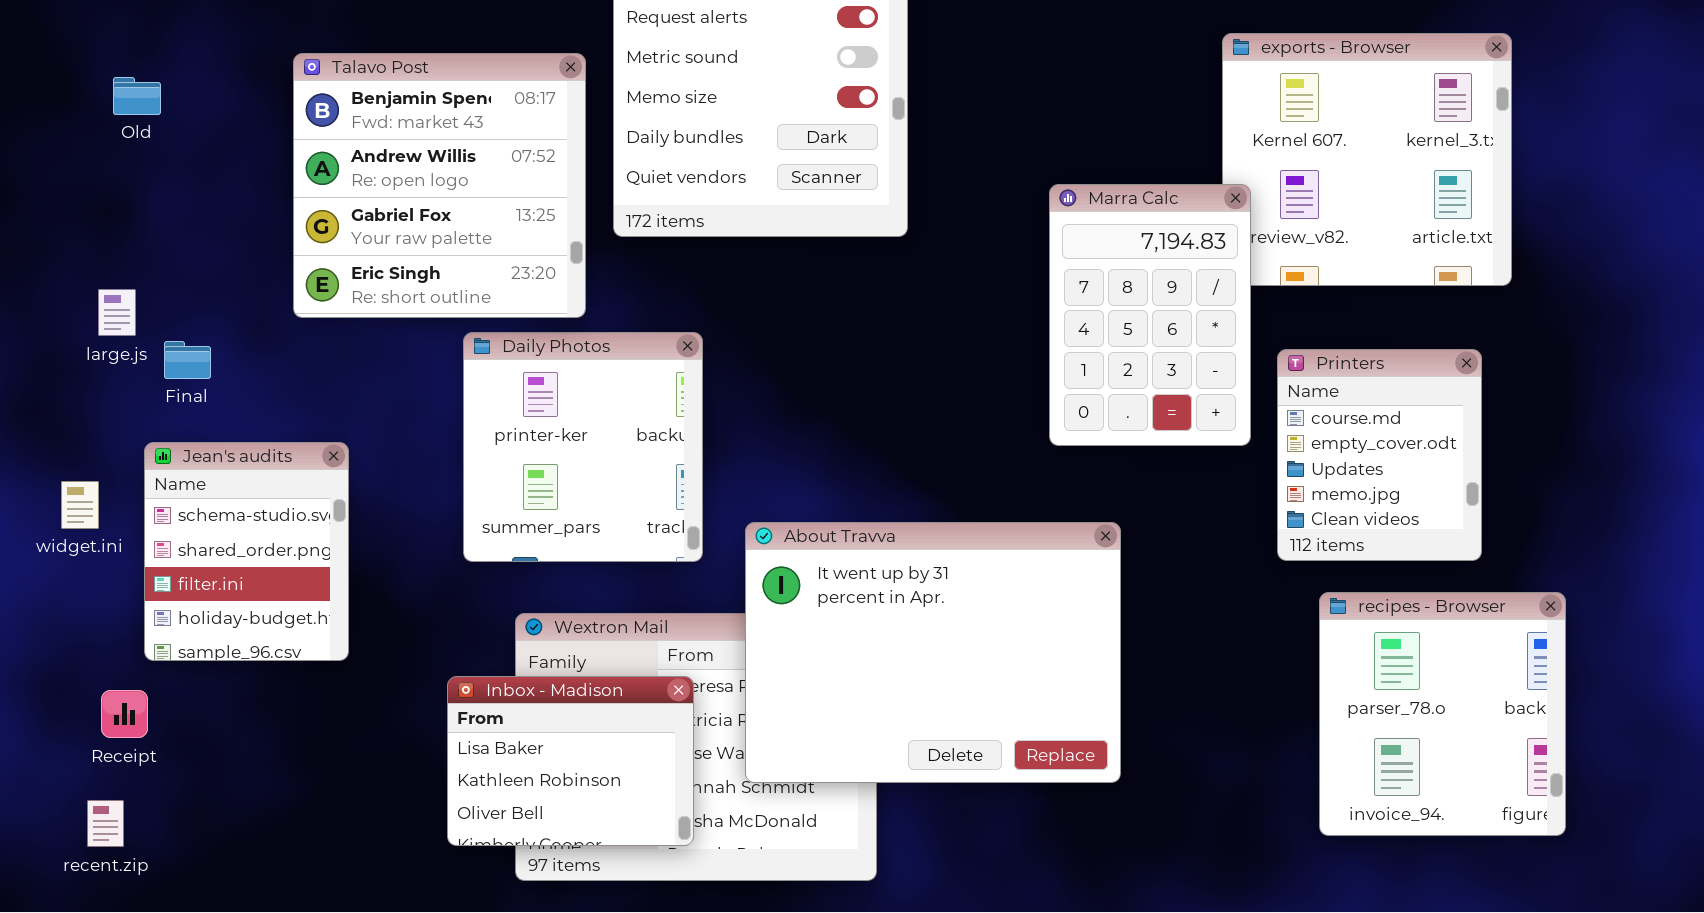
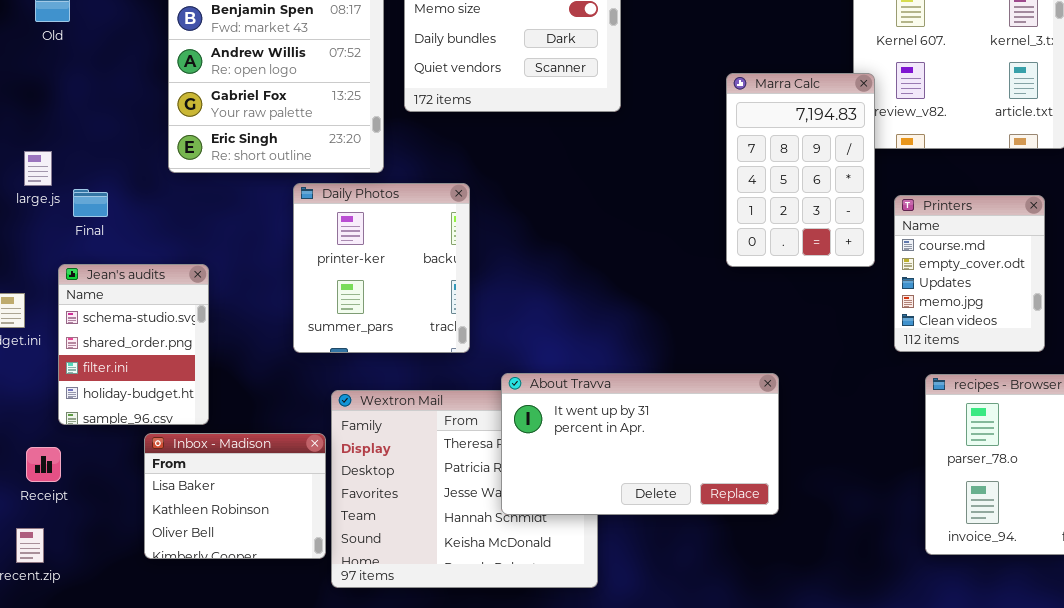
About Travva: [745,522,1121,783] -> [501,373,779,515], resized
Inbox - Madison: [447,676,694,846] -> [144,433,326,559], moved

